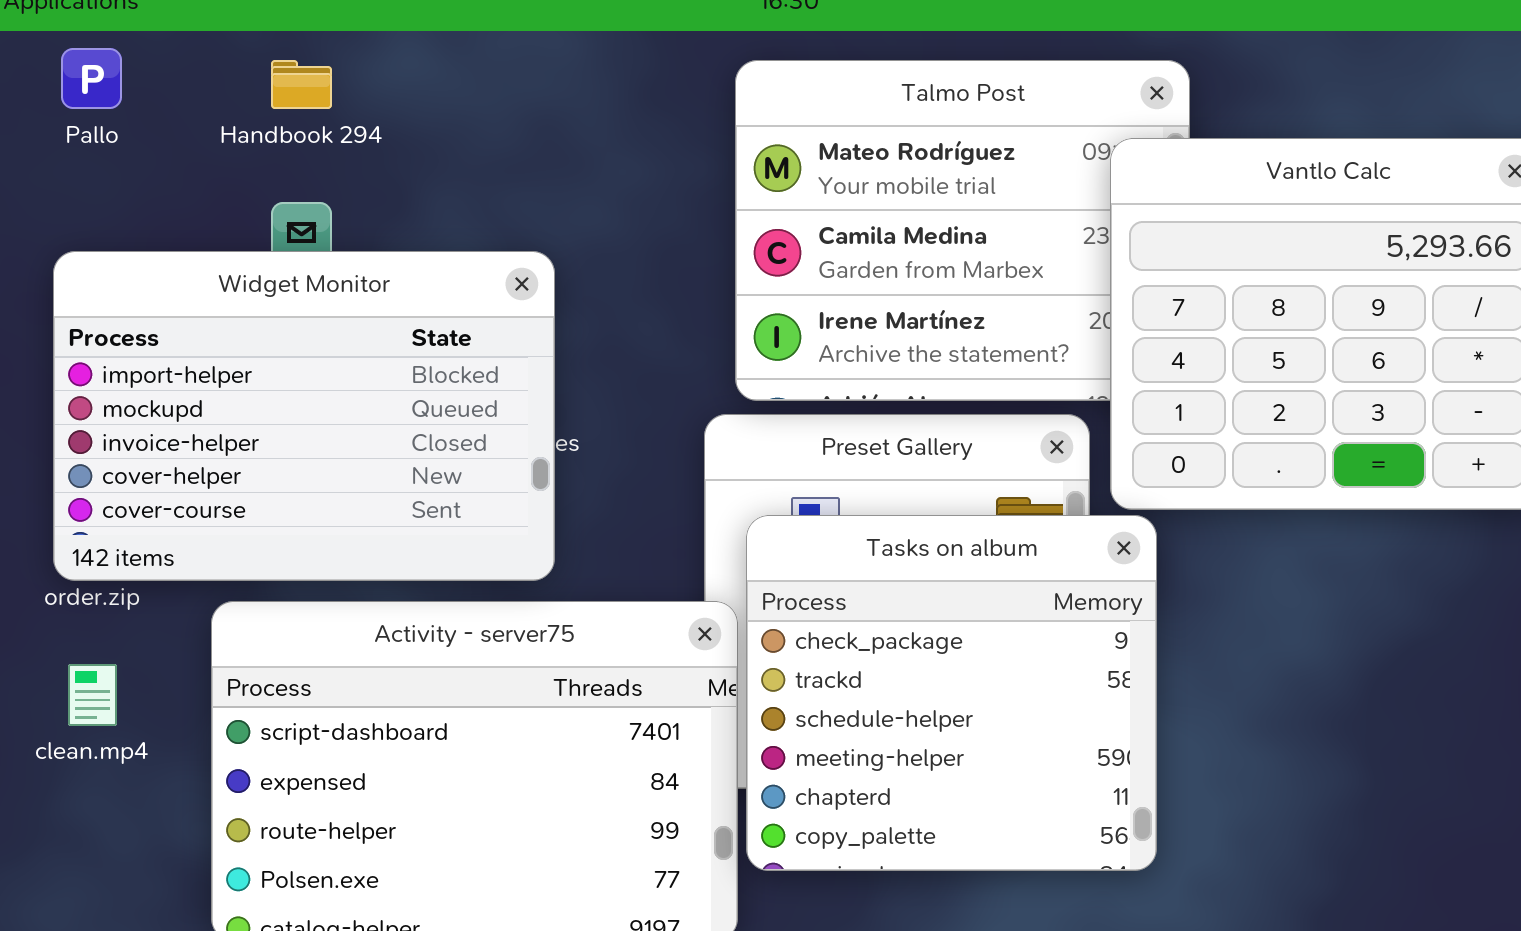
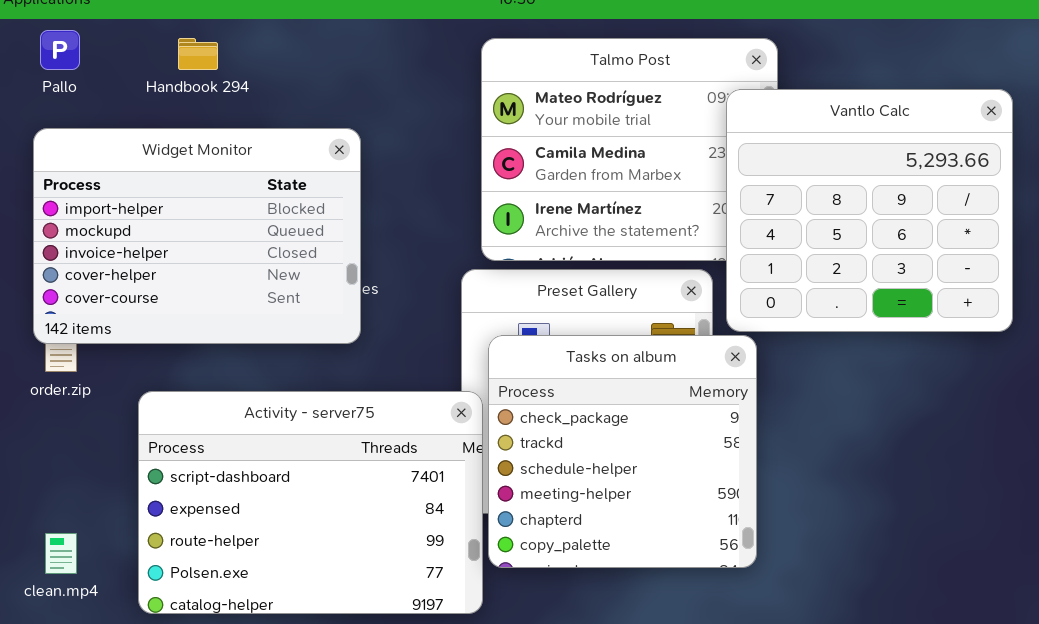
Widget Monitor: [53,251,555,581] -> [33,128,361,344], moved
clean.mp4: [68,664,117,726] -> [45,533,77,574], moved

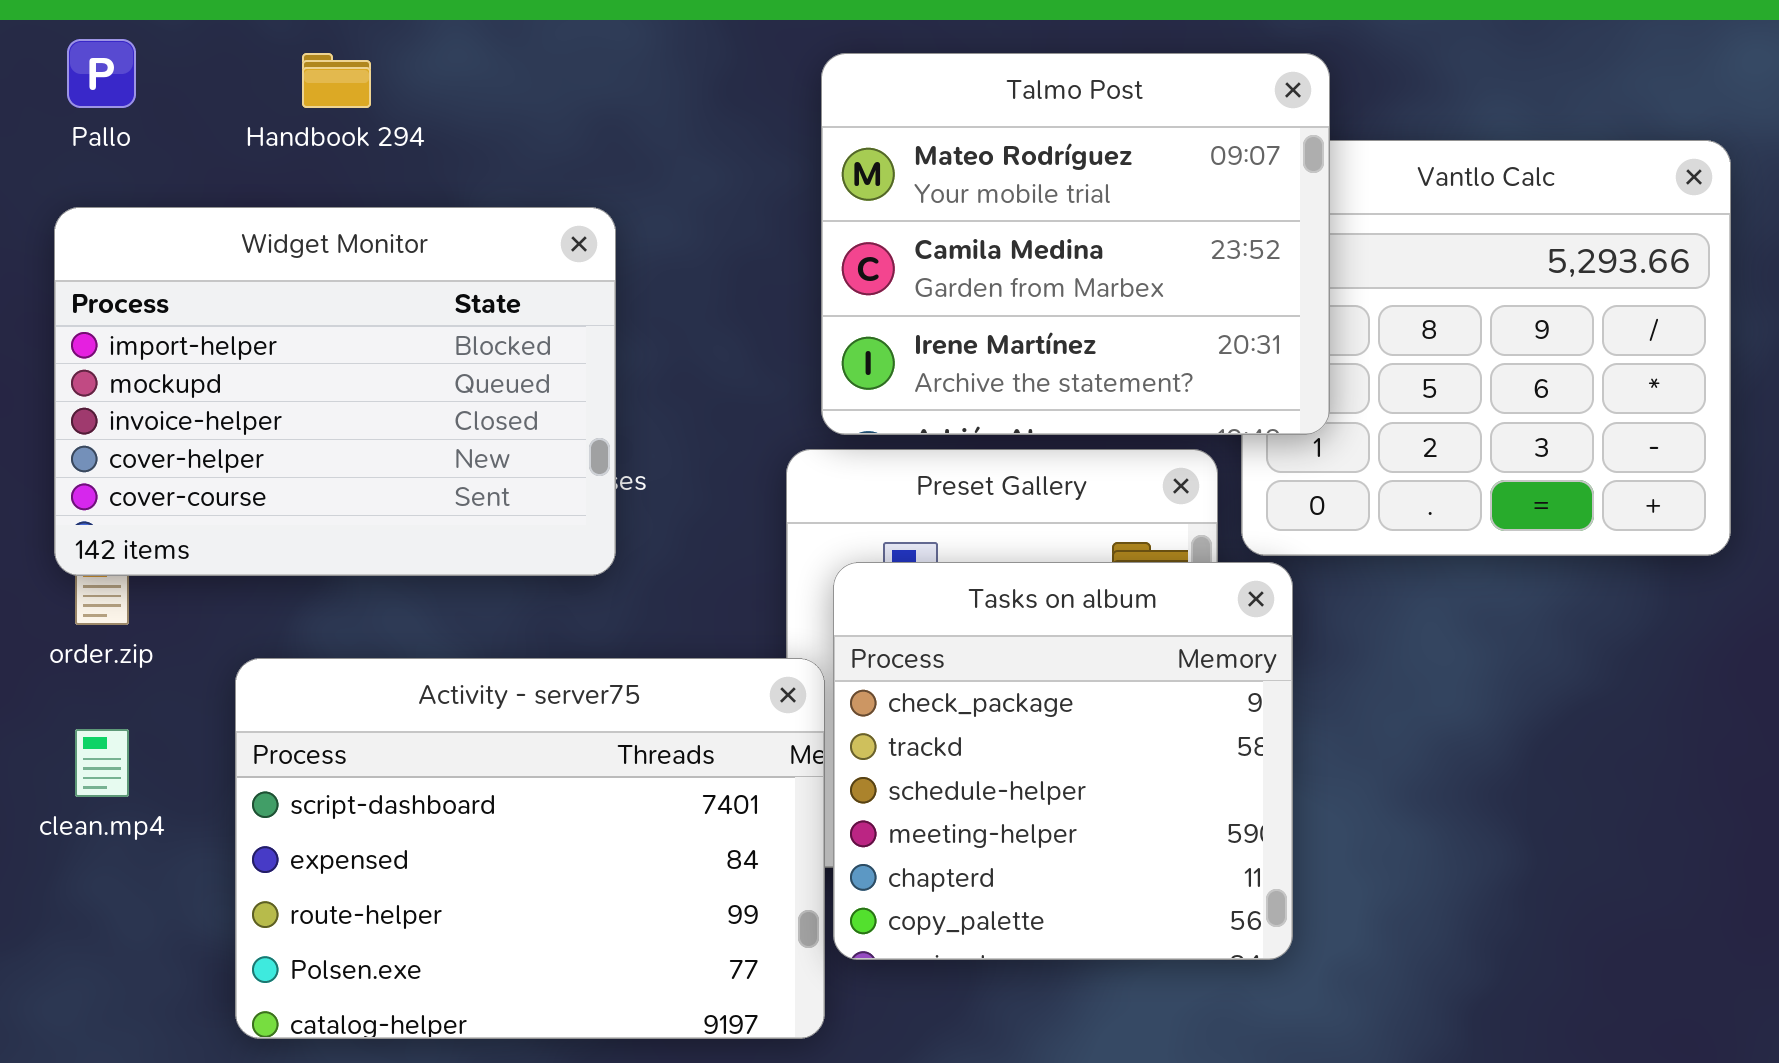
Talmo Post: [481,38,778,261] -> [821,53,1330,435], raised
clean.mp4: [45,533,77,574] -> [75,729,129,797], moved

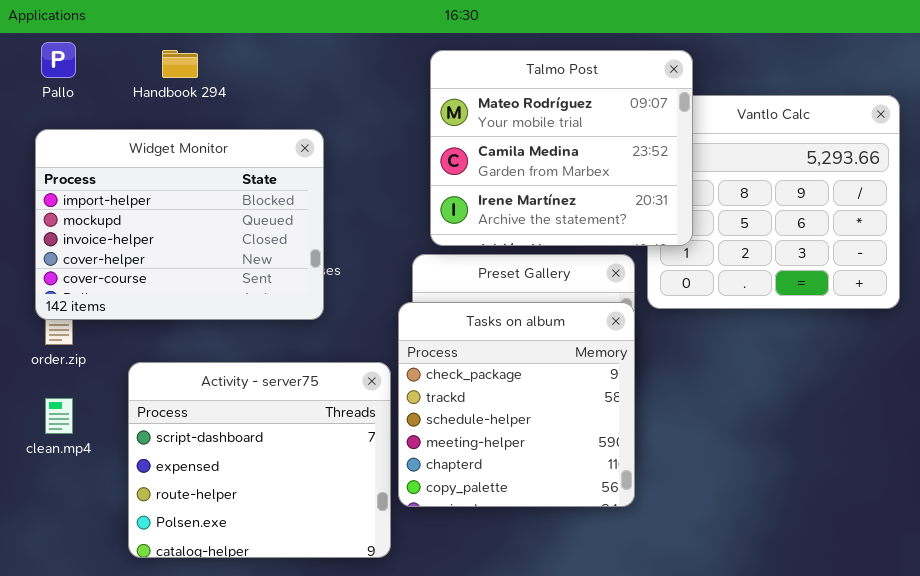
Tasks on album: [833,562,1293,960] -> [398,302,635,507], moved
Activity - server75: [235,658,825,1039] -> [128,362,391,558], resized

